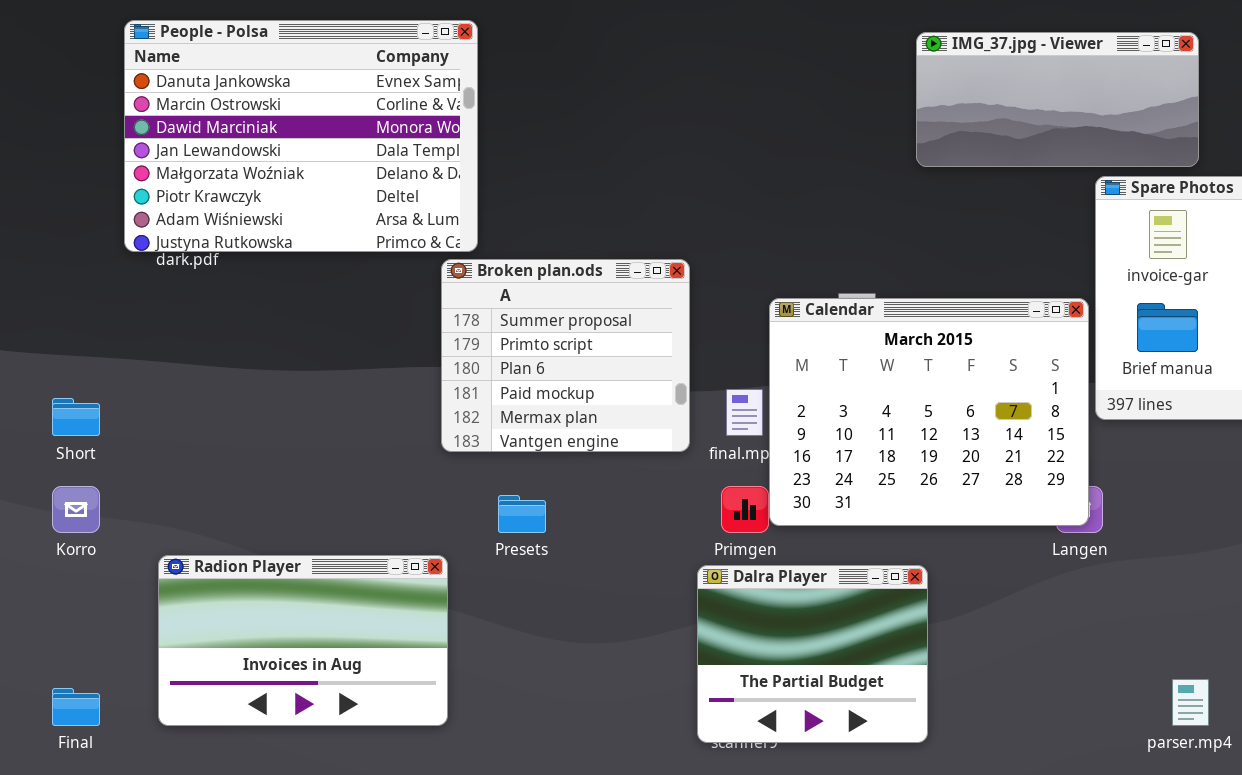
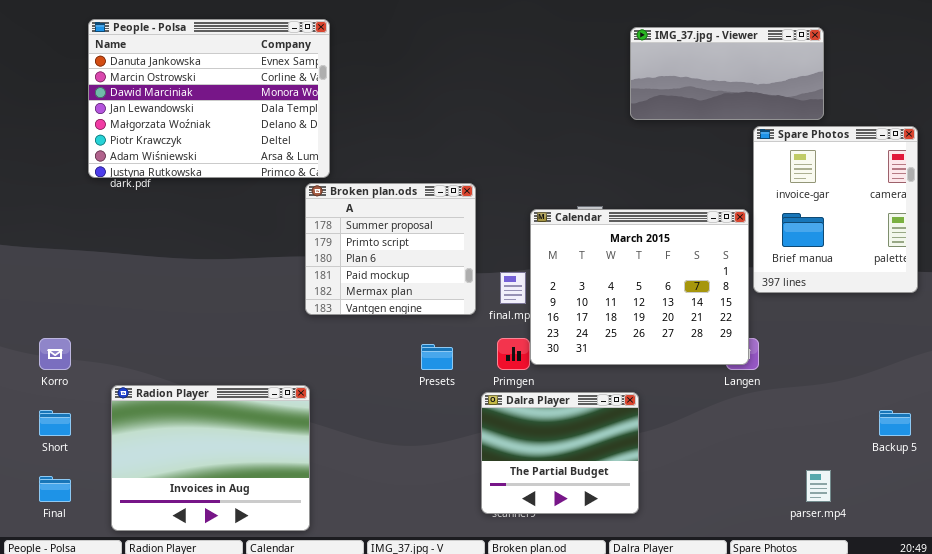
Short: [52,398,100,436] -> [39,410,71,436], moved
Presets: [498,495,546,533] -> [421,344,453,370], moved
Radion Player: [158,555,448,726] -> [111,385,310,531], resized

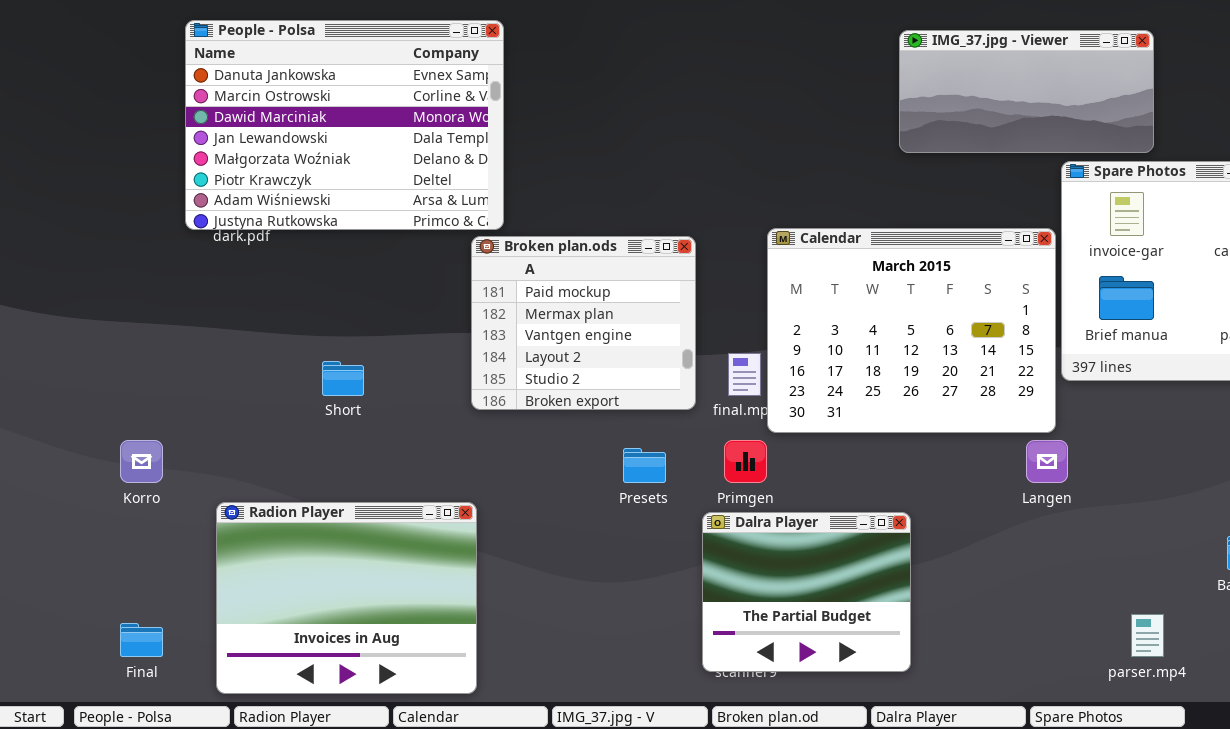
Broken plan.ods: [305,183,476,315] -> [471,236,696,410], scrolled down 3 rows
Calendar: [530,209,749,365] -> [767,228,1056,433], moved
Short: [39,410,71,436] -> [322,361,364,396], moved

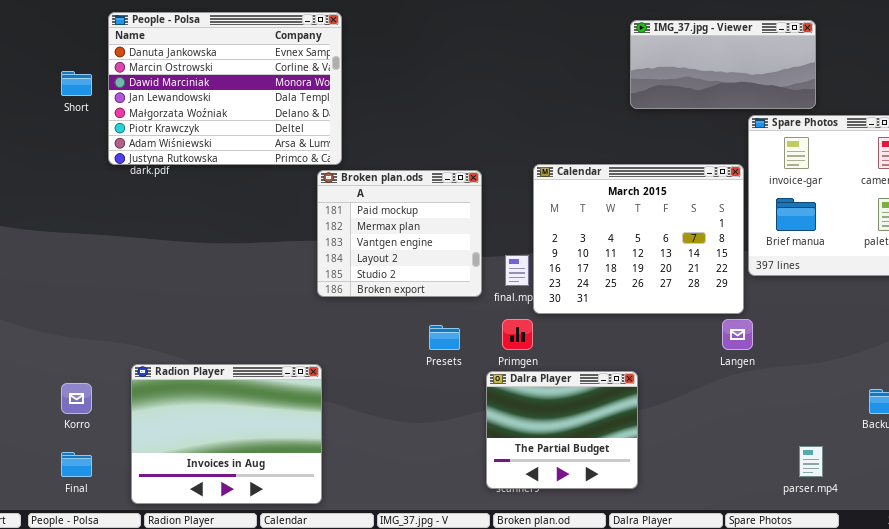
Short: [322,361,364,396] -> [61,71,92,96], moved
Korro: [120,440,163,483] -> [61,383,92,414], moved

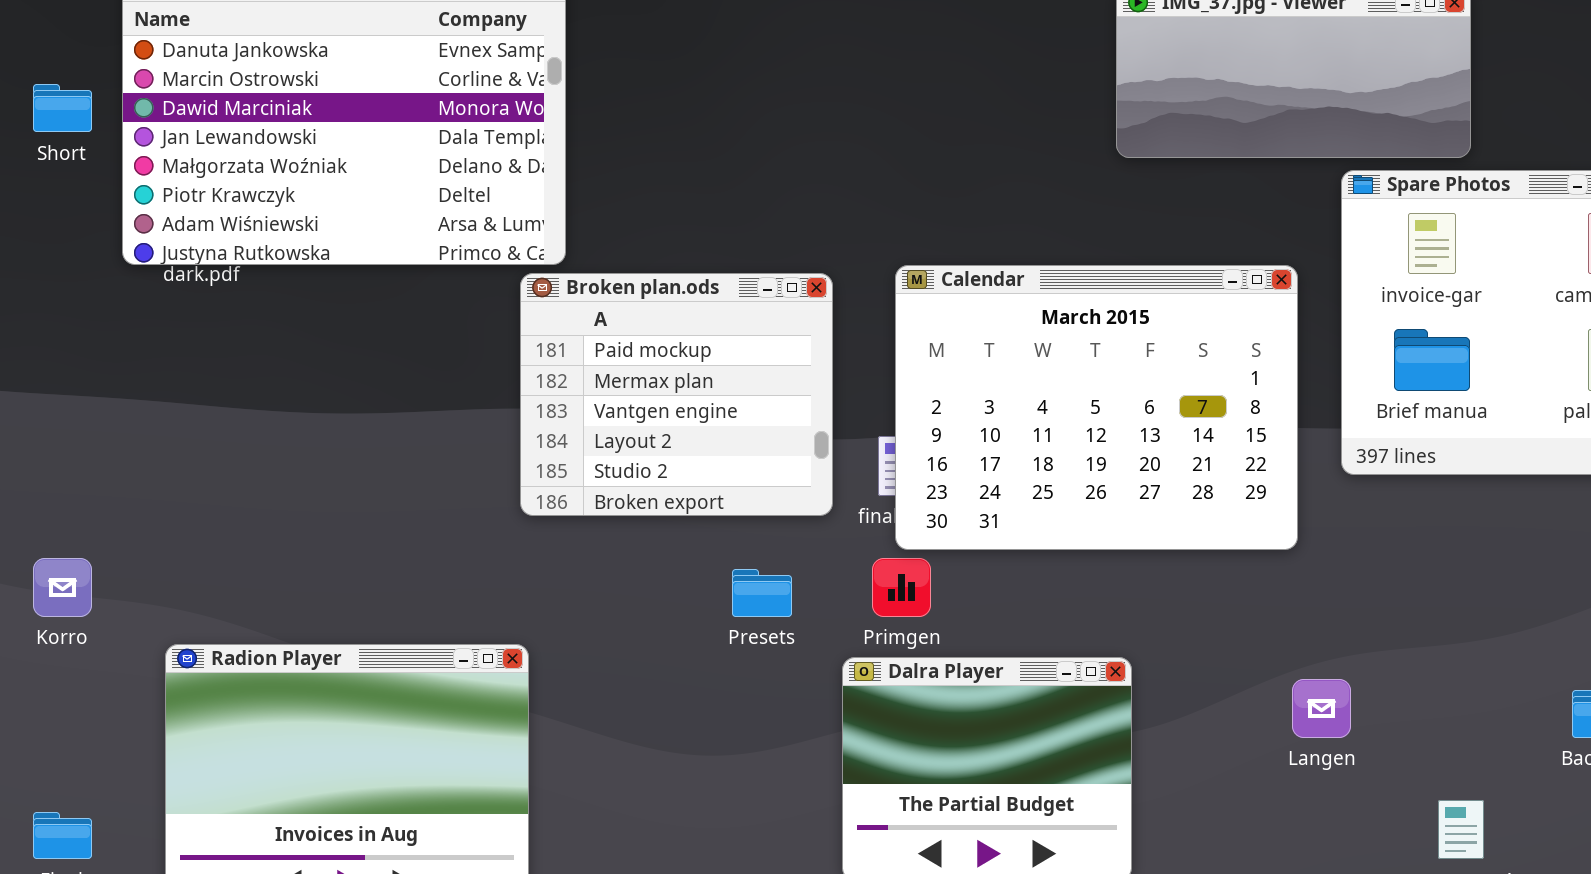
Calendar: [533,164,744,314] -> [895,265,1298,550], moved
Langen: [722,319,753,350] -> [1292,679,1351,738], moved
Korro: [61,383,92,414] -> [33,558,92,617], moved

